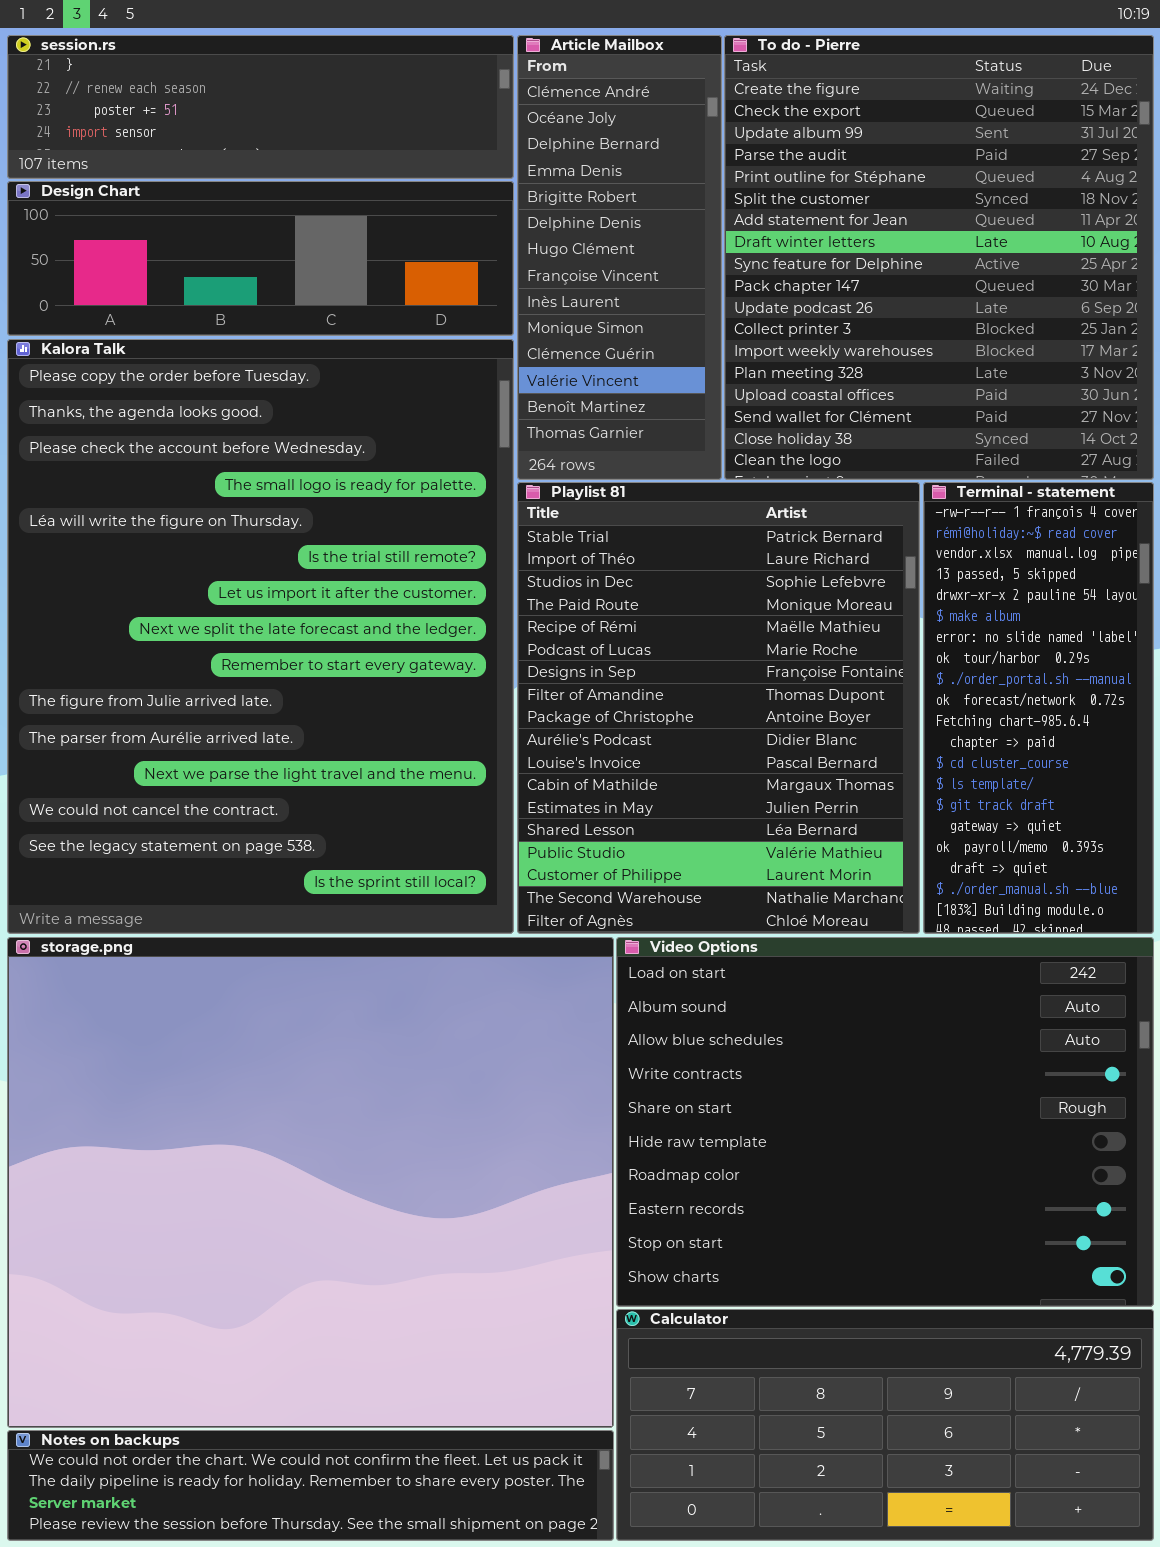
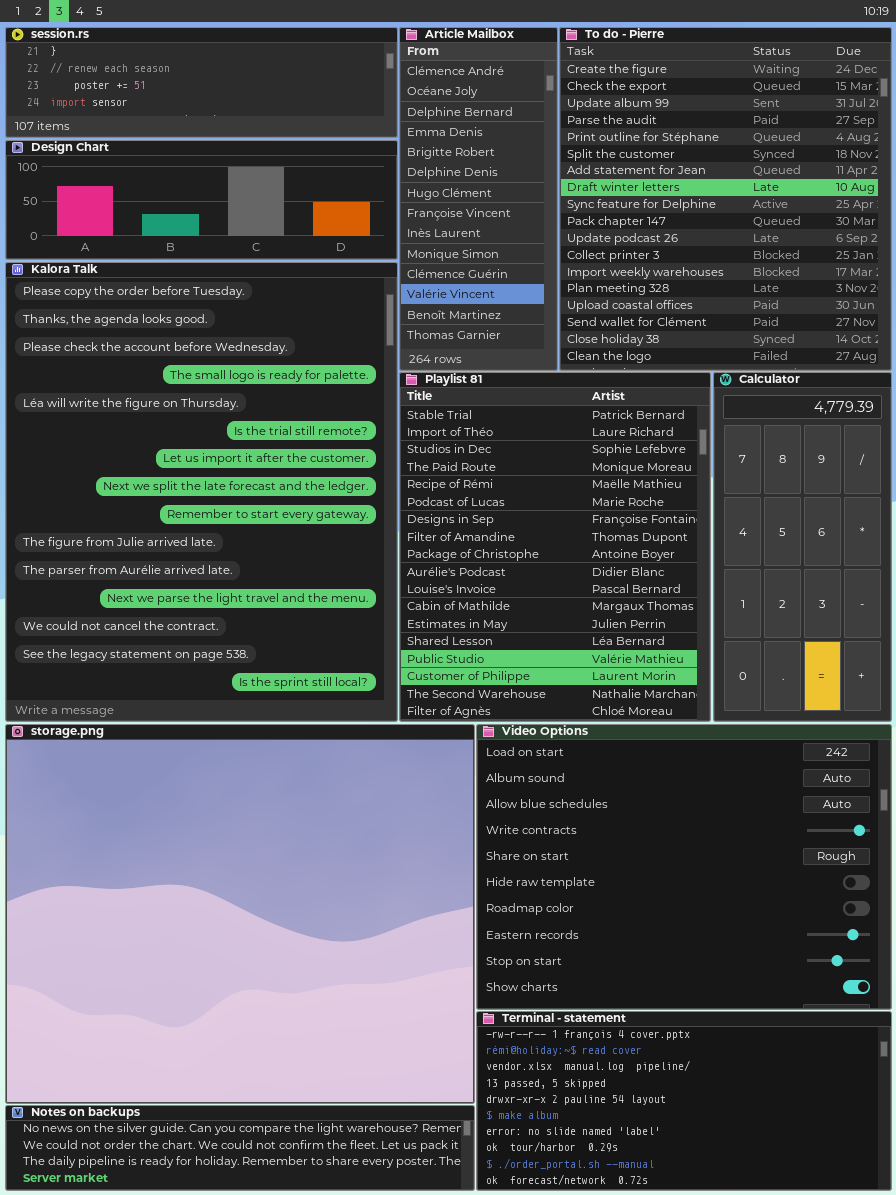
Terminal - statement: [923,482,1154,934] -> [476,1011,892,1191], moved, resized
Calculator: [616,1309,1154,1541] -> [713,372,892,722], moved, resized
Notes on backups: [7,1430,614,1541] -> [5,1105,475,1191], scrolled up 1 row

